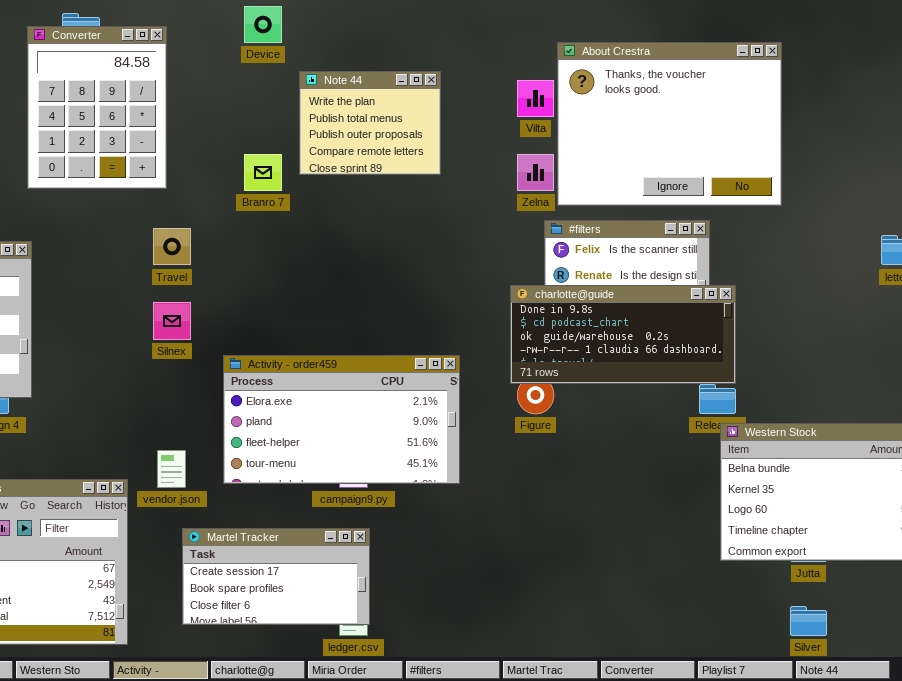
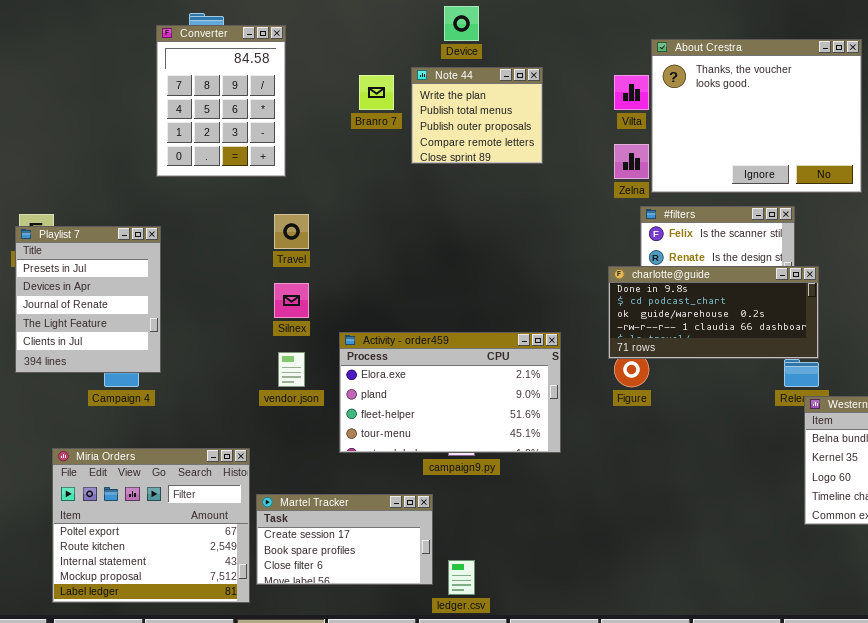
Device: [244,6,282,43] -> [444,6,479,41], moved
Branro 7: [244,154,282,191] -> [359,75,394,110], moved
vendor.json: [157,450,186,488] -> [278,352,305,387], moved
Martel Tracker: [182,528,370,625] -> [256,494,433,585], moved

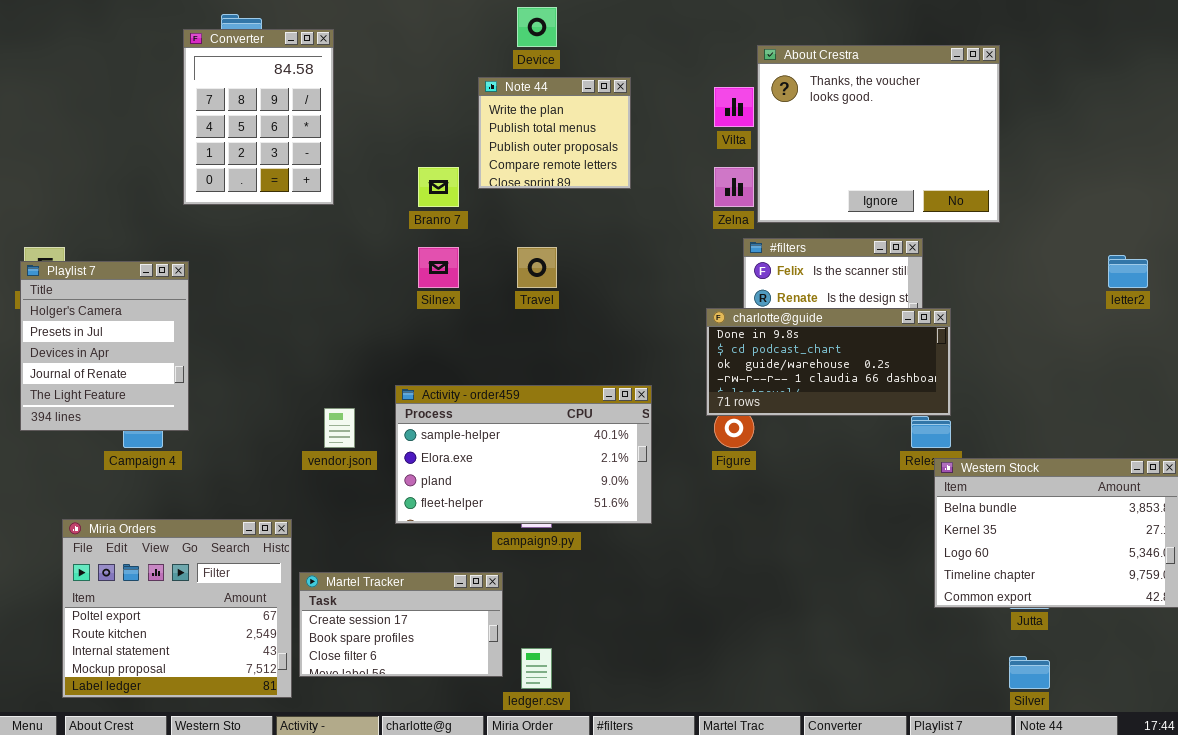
Branro 7: [359,75,394,110] -> [418,167,459,207], moved
Travel: [274,214,309,249] -> [517,247,557,288], moved
Playlist 7: [15,226,161,373] -> [20,261,189,431], scrolled up 1 row
Silnex: [274,283,309,318] -> [418,247,459,288], moved
Activity - order459: [339,332,561,453] -> [395,385,652,524], scrolled up 1 row

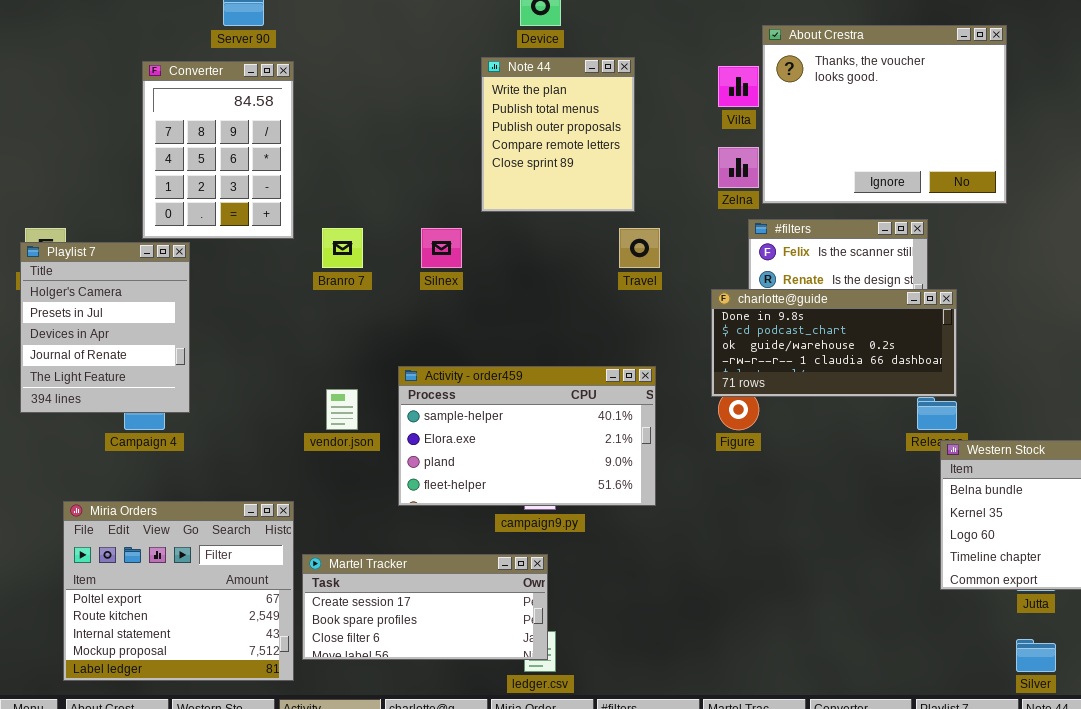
Converter: [183,29,334,205] -> [142,61,294,239], moved
Note 44: [478,77,631,189] -> [481,57,635,212], resized
Branro 7: [418,167,459,207] -> [322,228,363,268], moved
Travel: [517,247,557,288] -> [619,228,660,268], moved
Martel Tracker: [299,572,503,677] -> [302,554,548,660], resized

